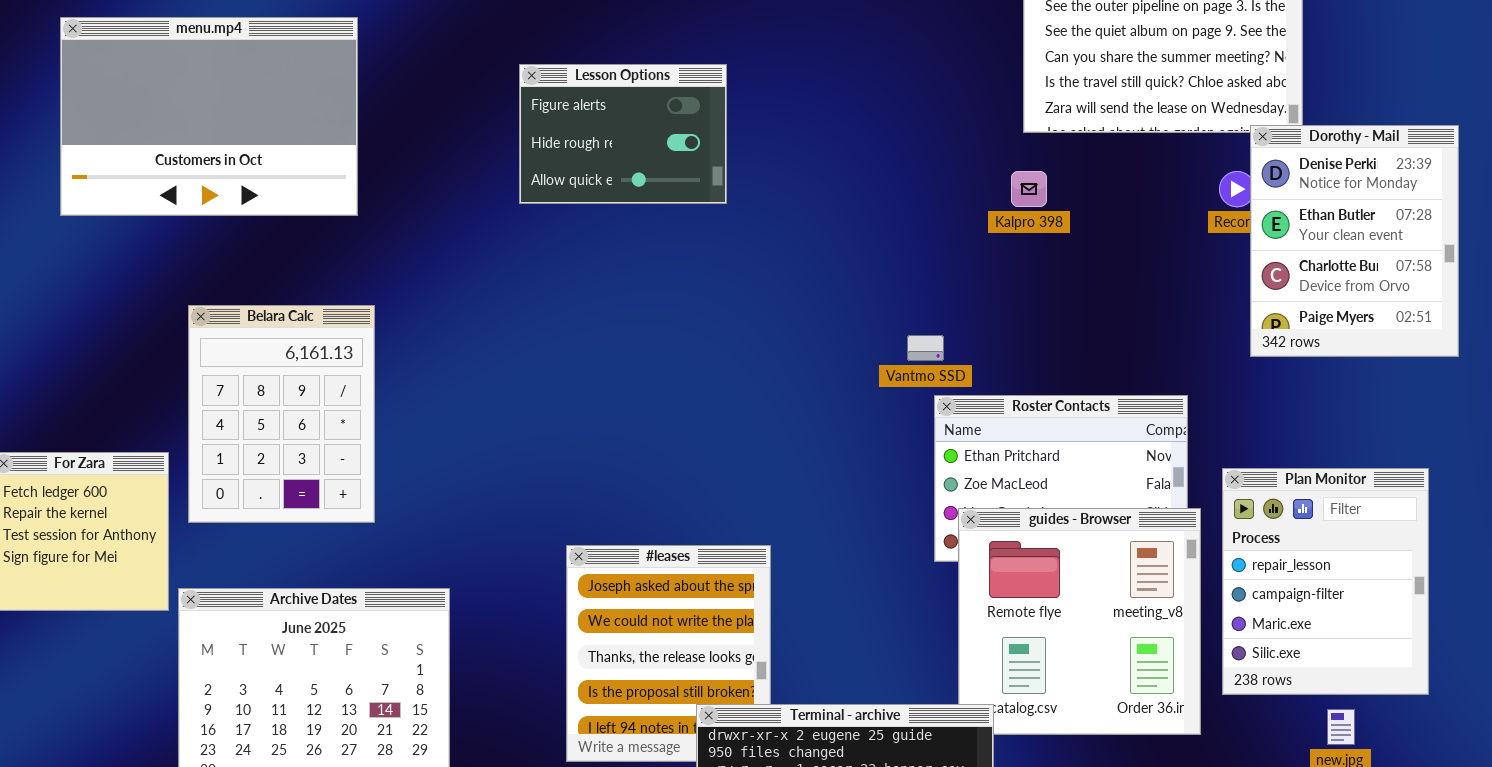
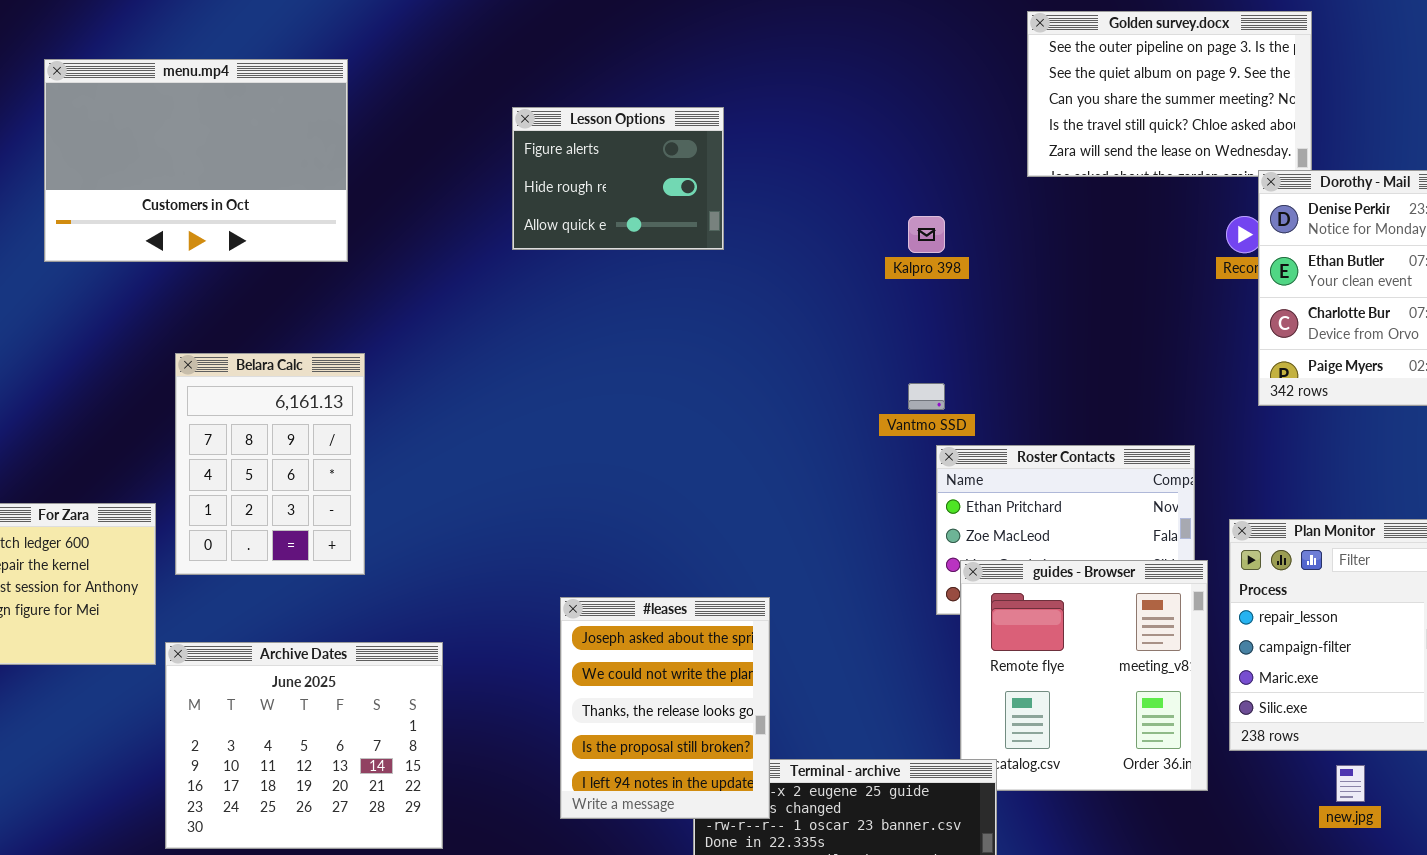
Kalpro 398: [1011,171,1047,207] -> [908,216,945,253], moved
#leases: [566,545,771,762] -> [560,597,770,819], raised

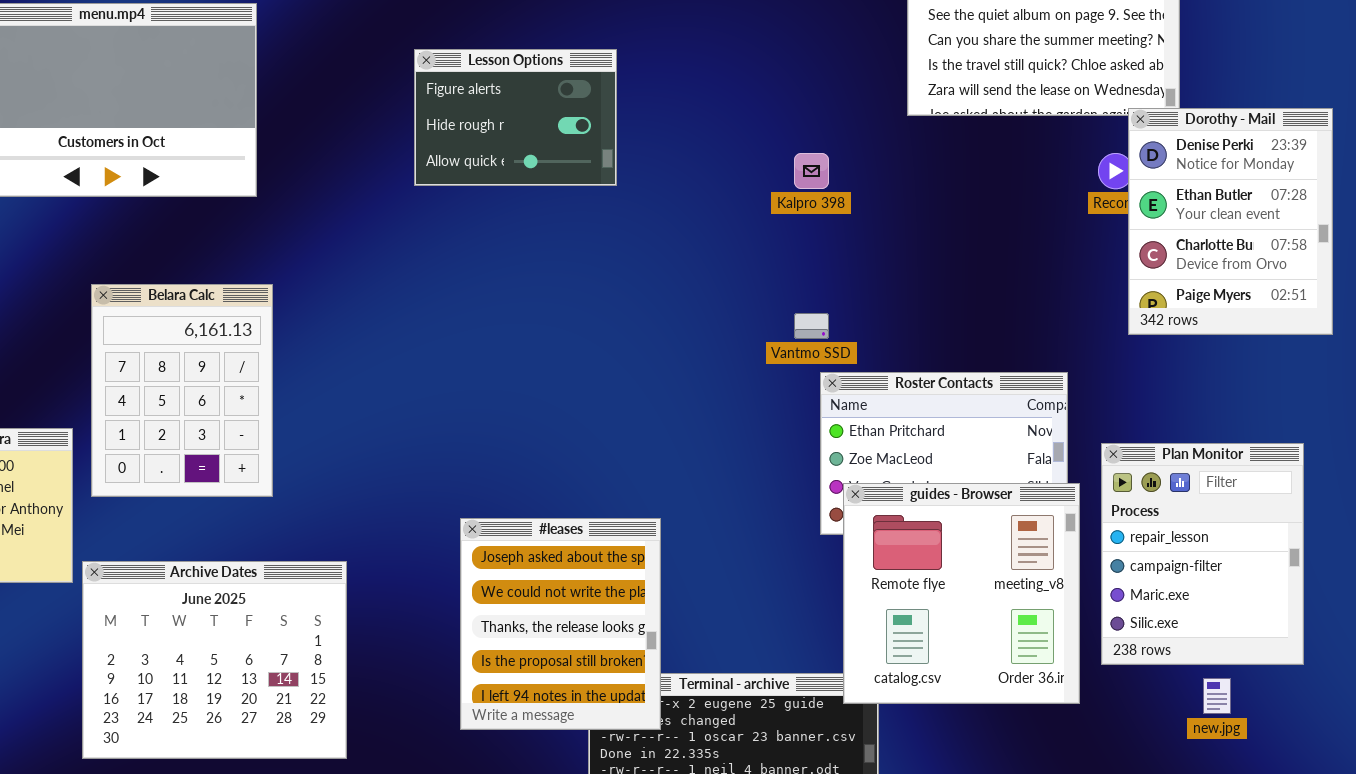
guides - Browser: [960,560,1208,791] -> [843,483,1080,704], raised

